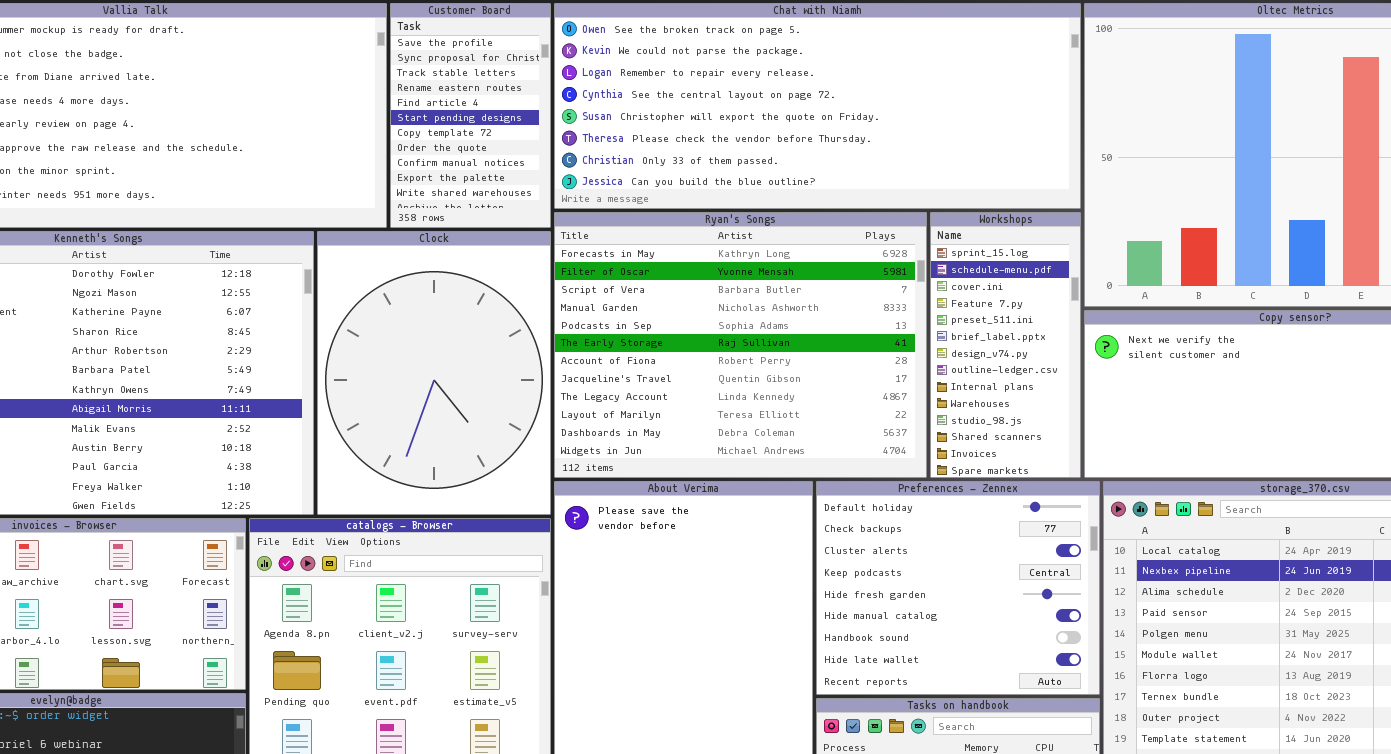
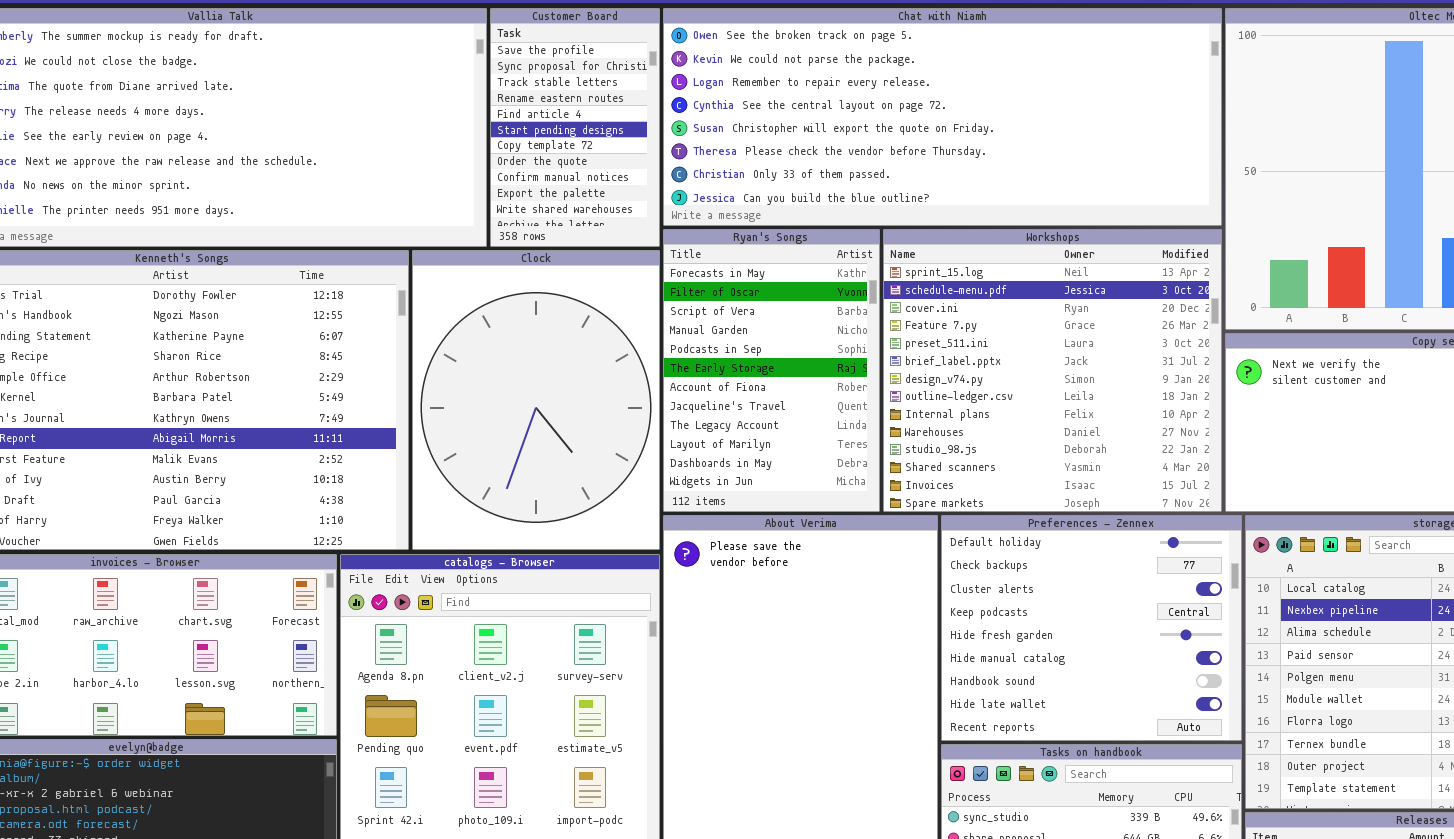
Ryan's Songs: [554,212,927,478] -> [663,229,880,512], resized
Workshops: [930,212,1081,478] -> [883,229,1222,512], resized

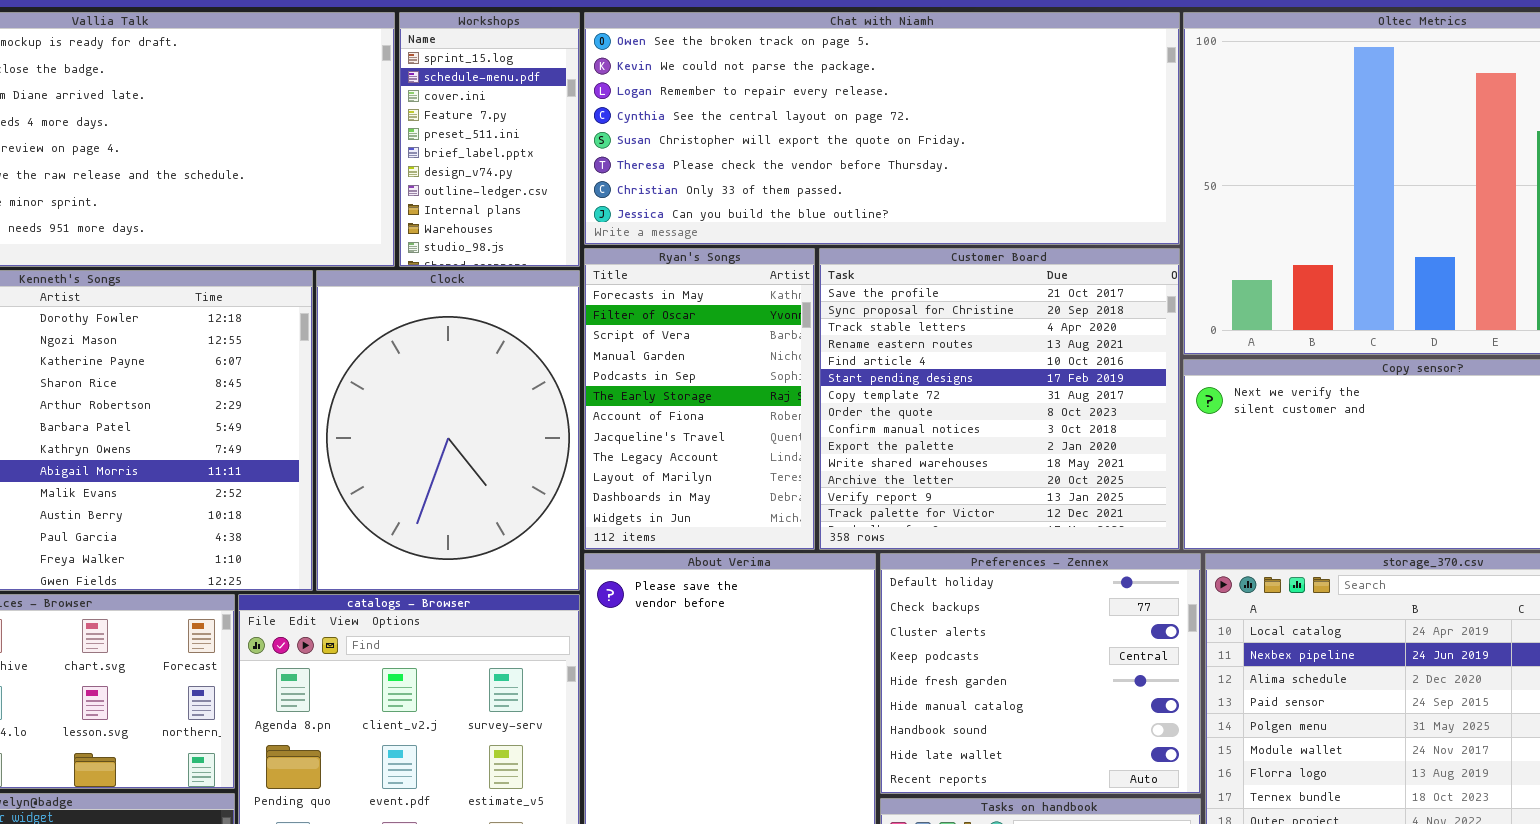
Customer Board: [490,8,660,247] -> [819,248,1180,550], moved, resized
Workshops: [883,229,1222,512] -> [399,12,580,267], moved, resized

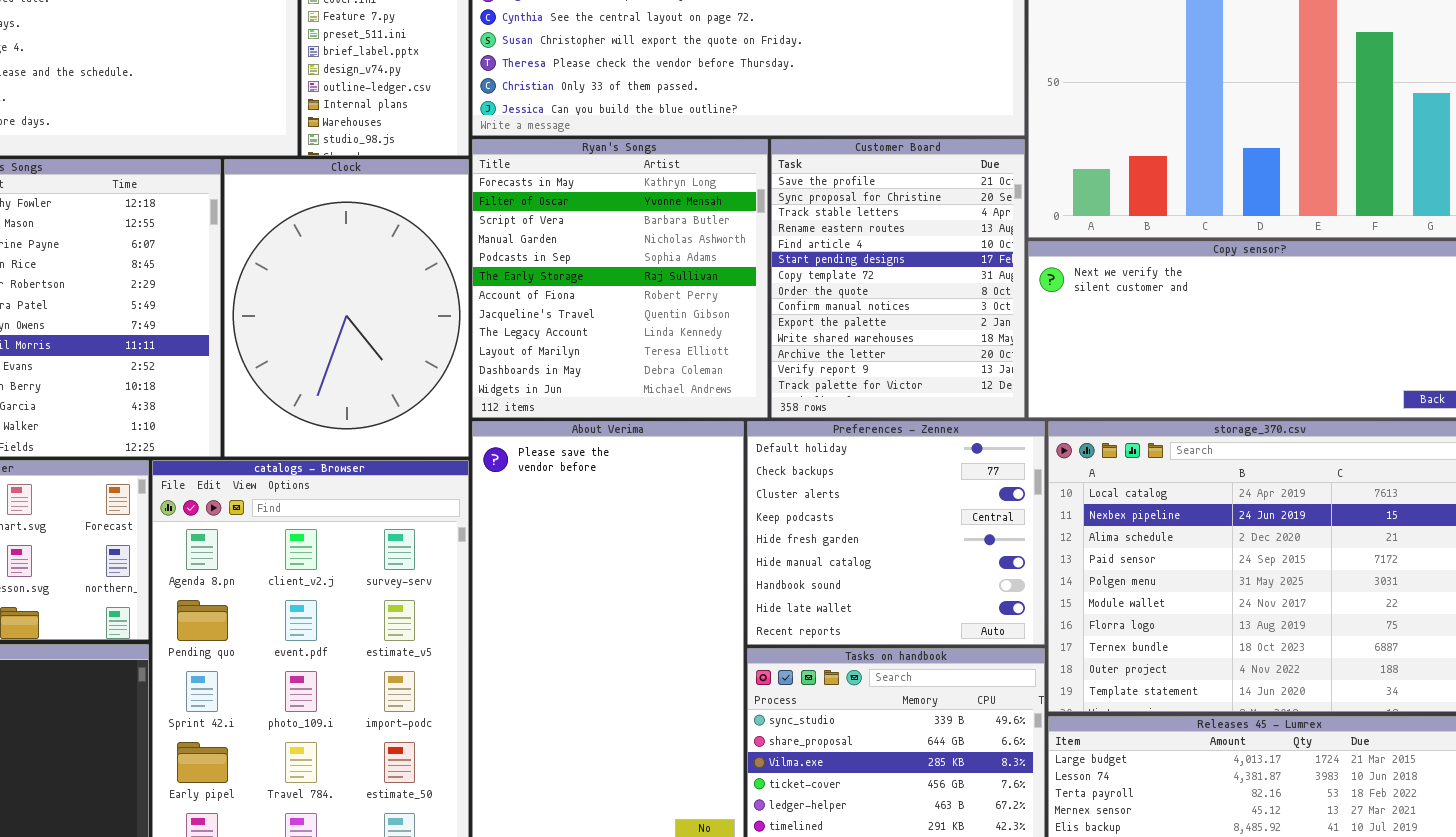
Ryan's Songs: [584,248,815,550] -> [472,139,768,418], resized
Customer Board: [819,248,1180,550] -> [771,139,1025,418], resized

